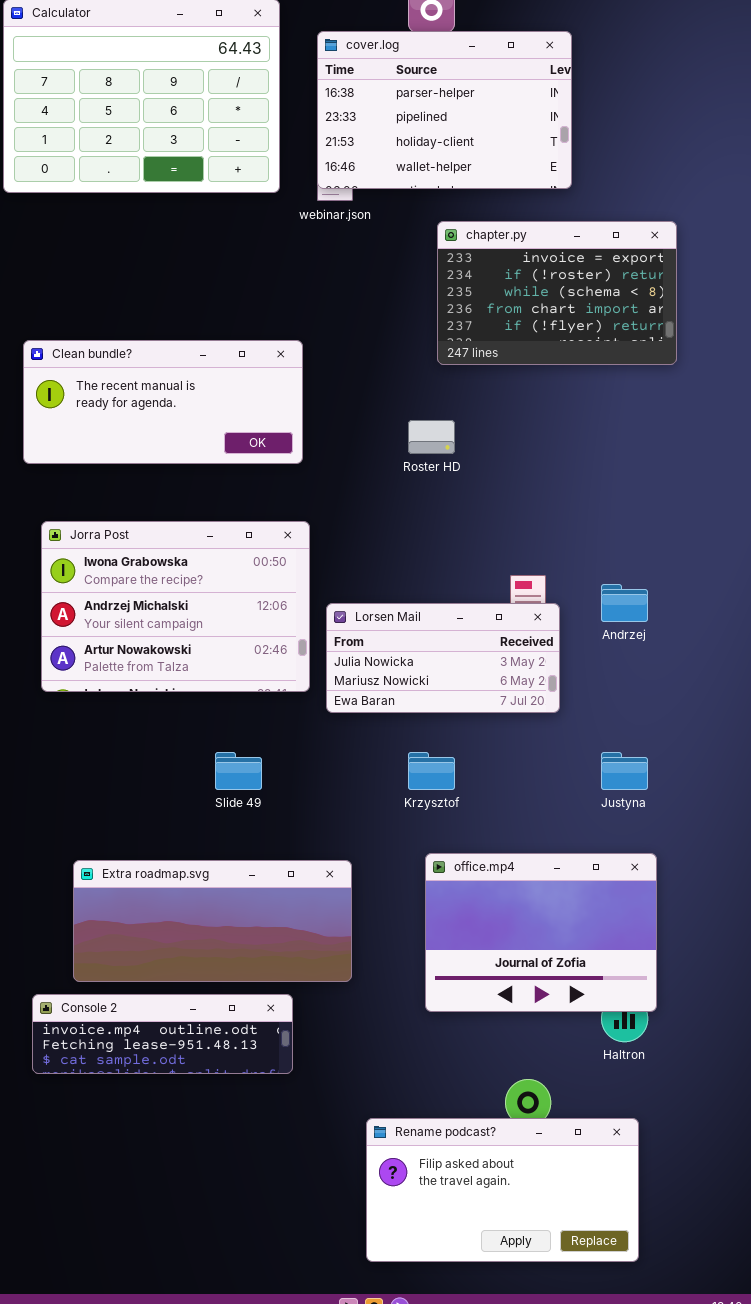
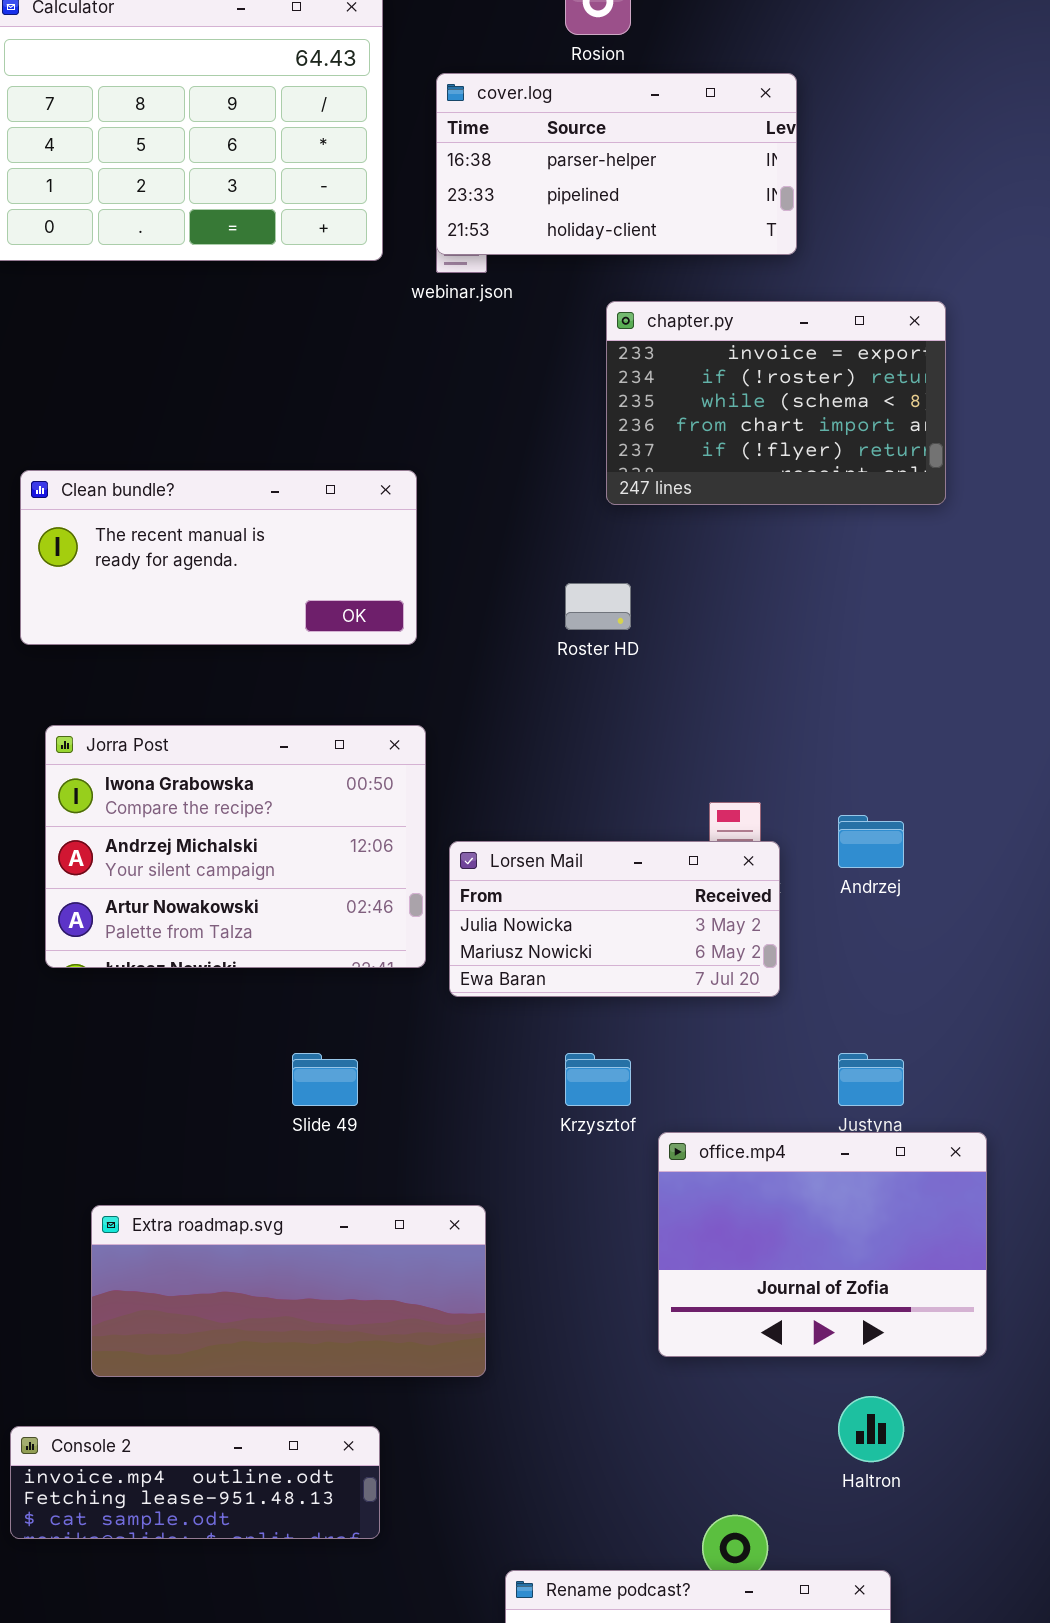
cover.log: [317,31,572,189] -> [436,73,797,255], resized
office.mp4: [425,853,657,1012] -> [658,1132,987,1357], moved
Console 2: [32,994,293,1074] -> [10,1426,380,1539], moved

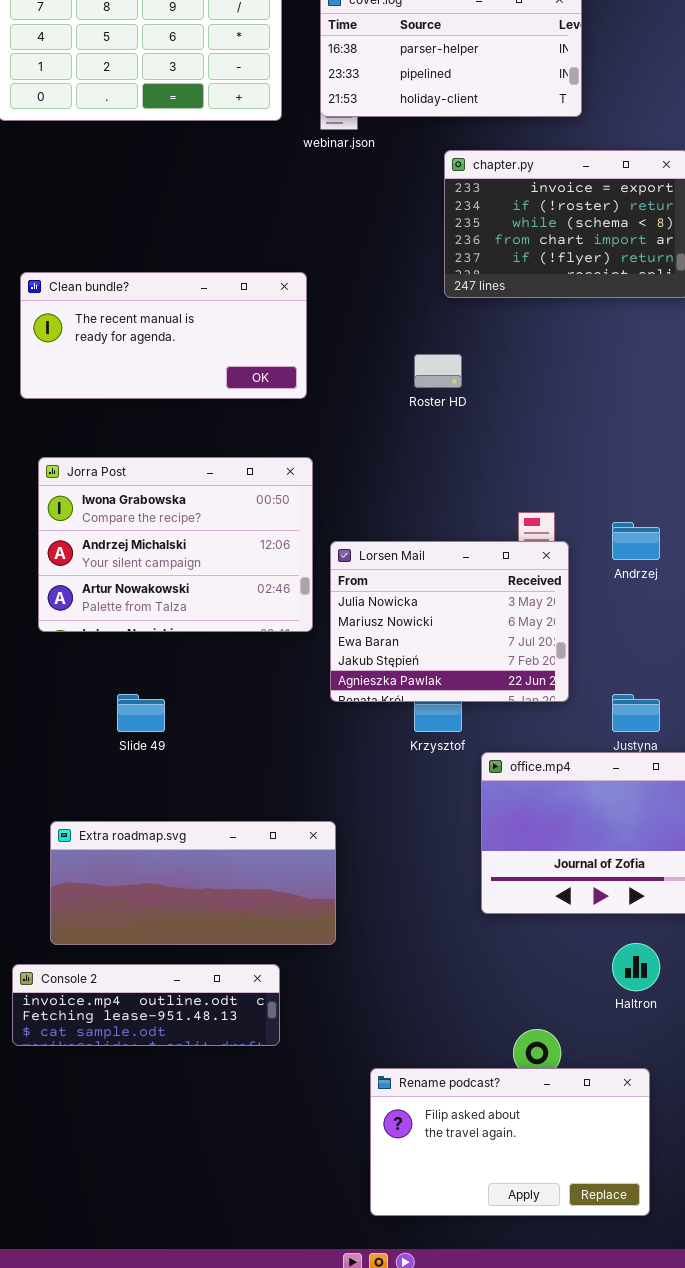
Lorsen Mail: [449,841,780,997] -> [330,541,569,702], resized
Slide 49: [292,1053,358,1106] -> [117,694,165,732], moved
Extra roadmap.svg: [91,1205,486,1377] -> [50,821,336,945], moved

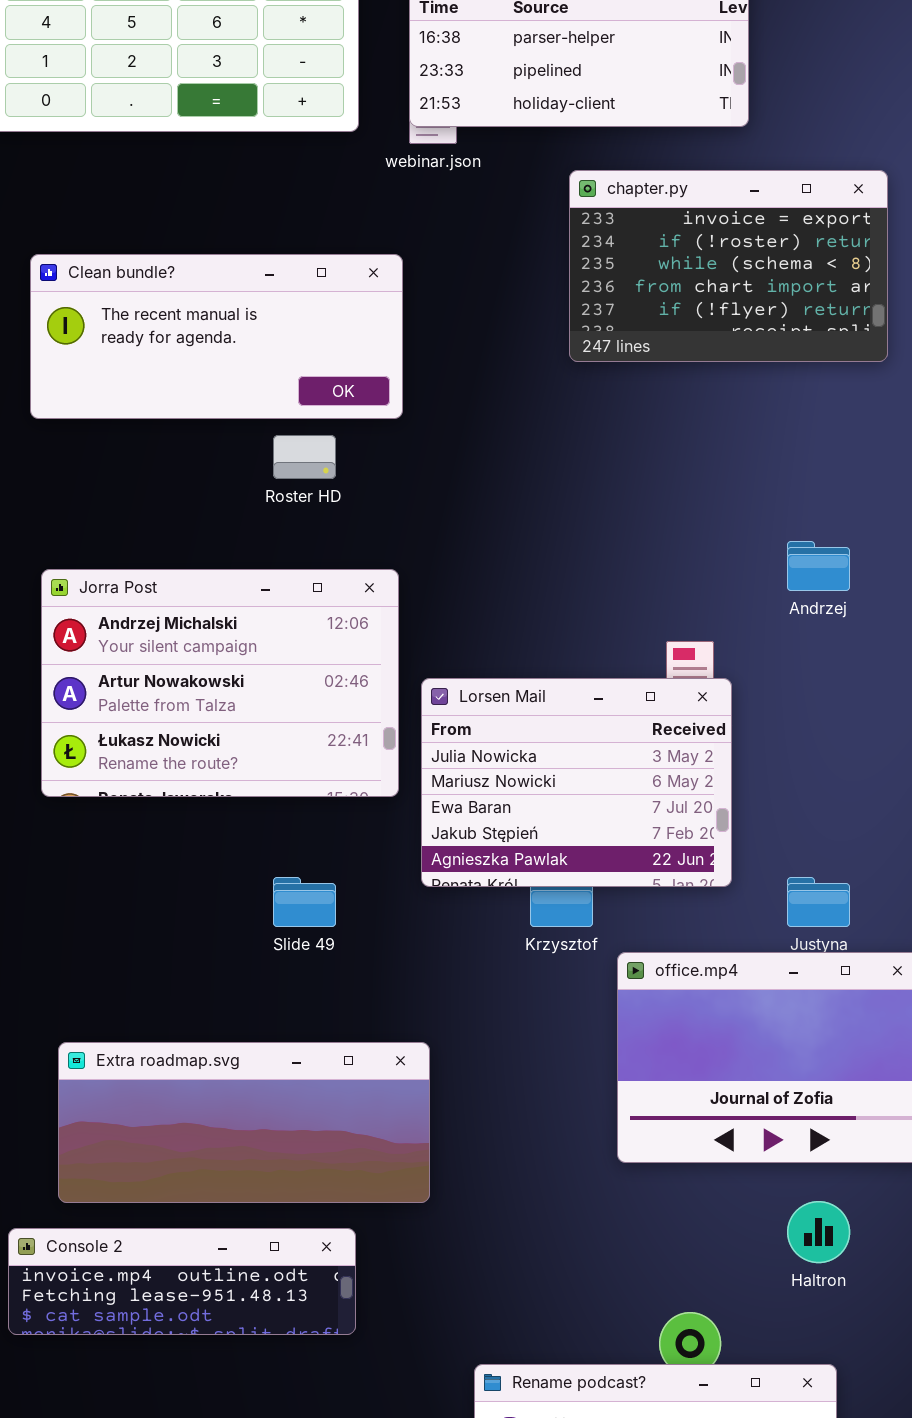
Clean bundle?: [20,272,307,399] -> [30,254,403,419], moved
Roster HD: [414,354,462,388] -> [273,435,336,479], moved
Jorra Post: [38,457,313,632] -> [41,569,399,797], scrolled down 1 row
Andrzej: [612,522,660,560] -> [787,541,850,591], moved
Slide 49: [117,694,165,732] -> [273,877,336,927], moved

